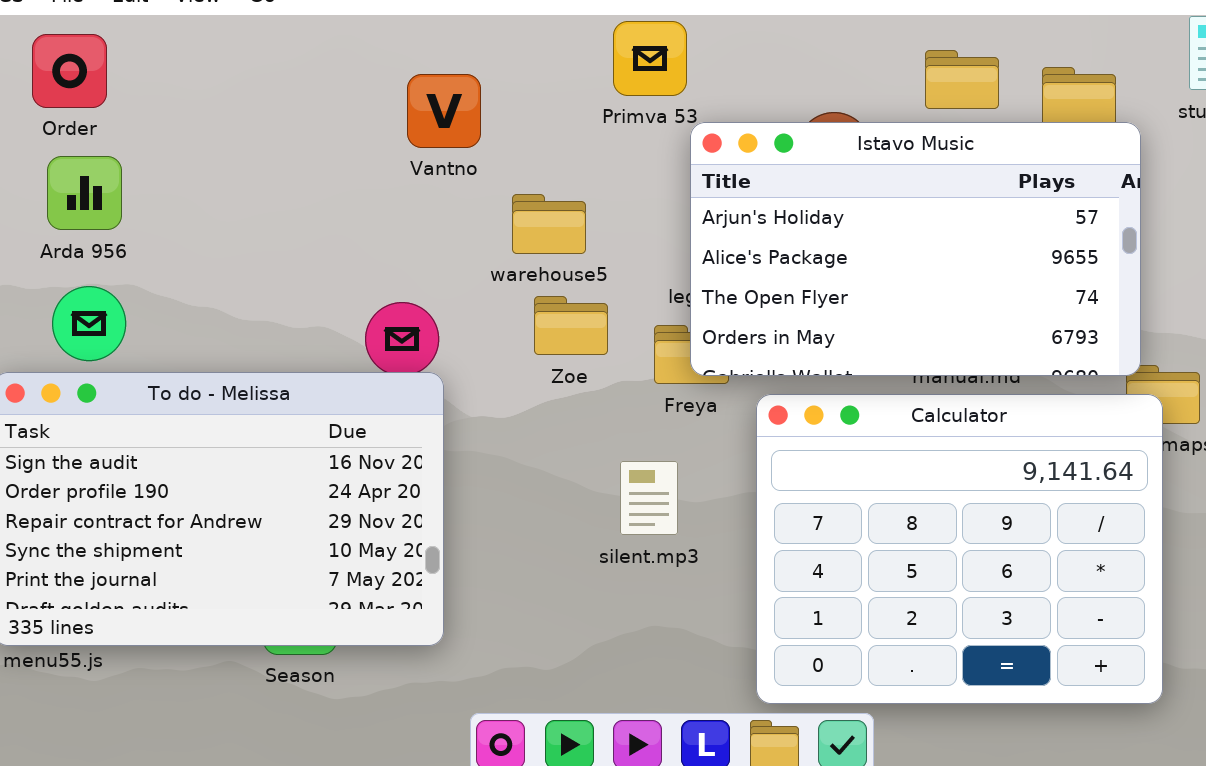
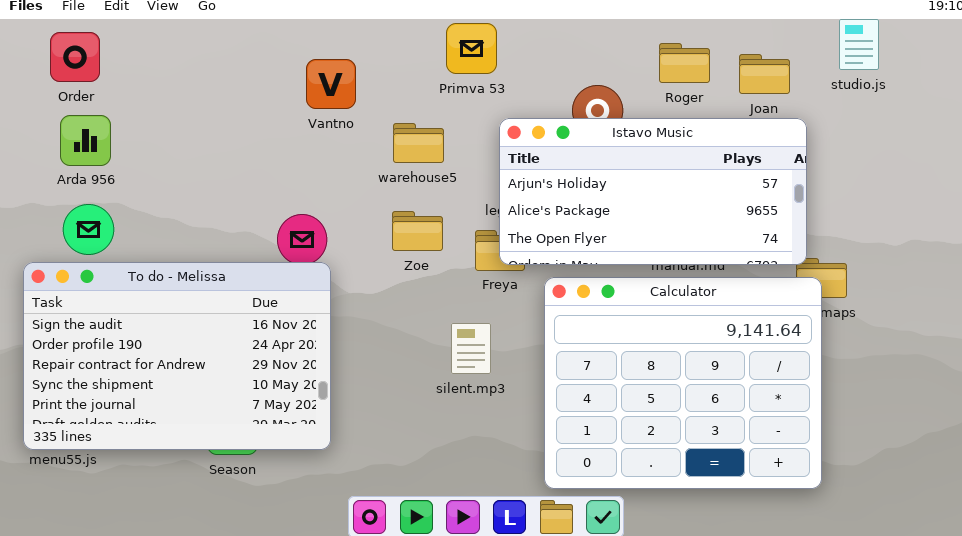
Istavo Music: [690,122,1141,376] -> [499,118,807,265], resized
warehouse5: [512,194,586,254] -> [393,123,444,163], moved

